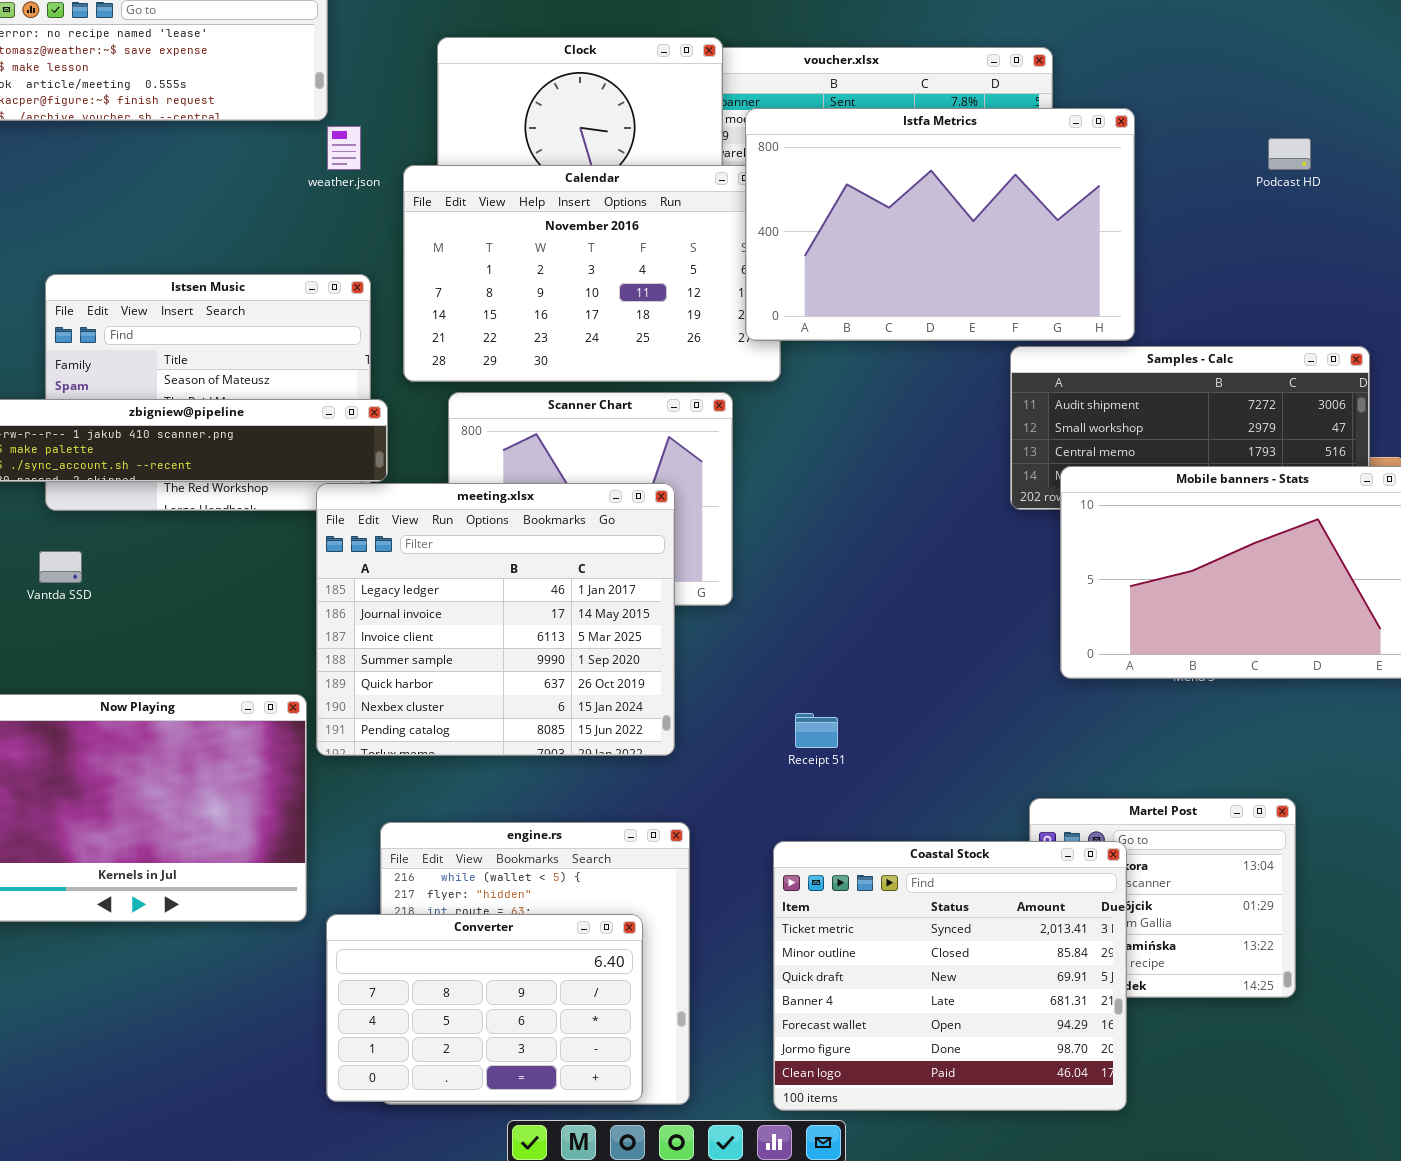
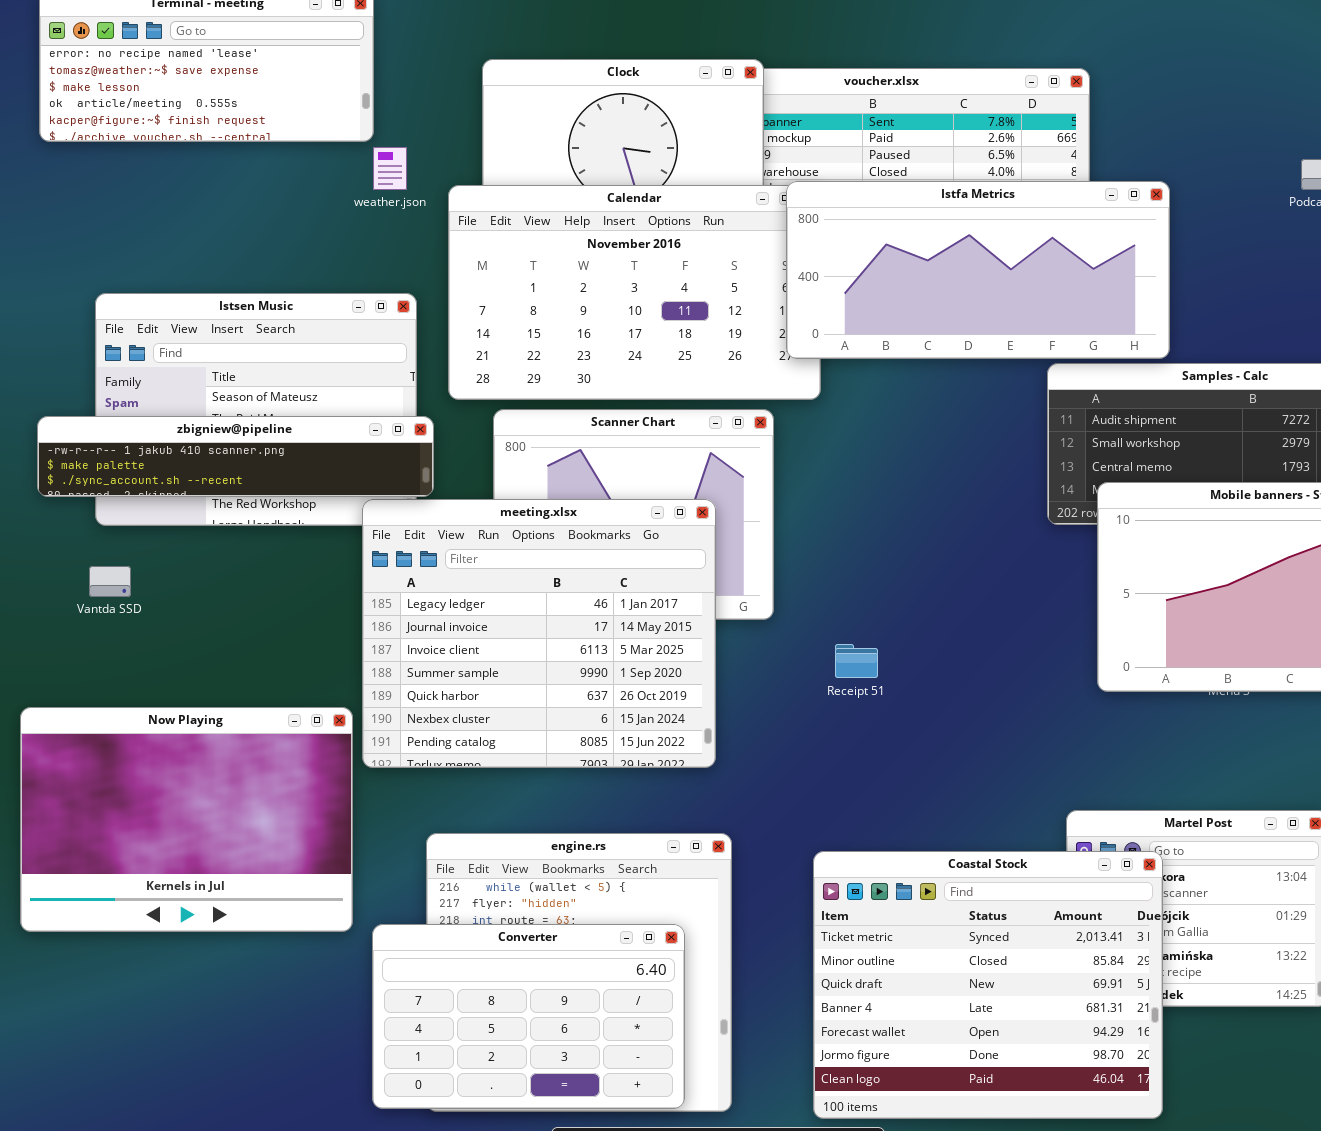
Istfa Metrics: [745,108,1135,341] -> [786,181,1170,359], resized
Receipt 51: [795,713,838,748] -> [835,644,878,678], moved

